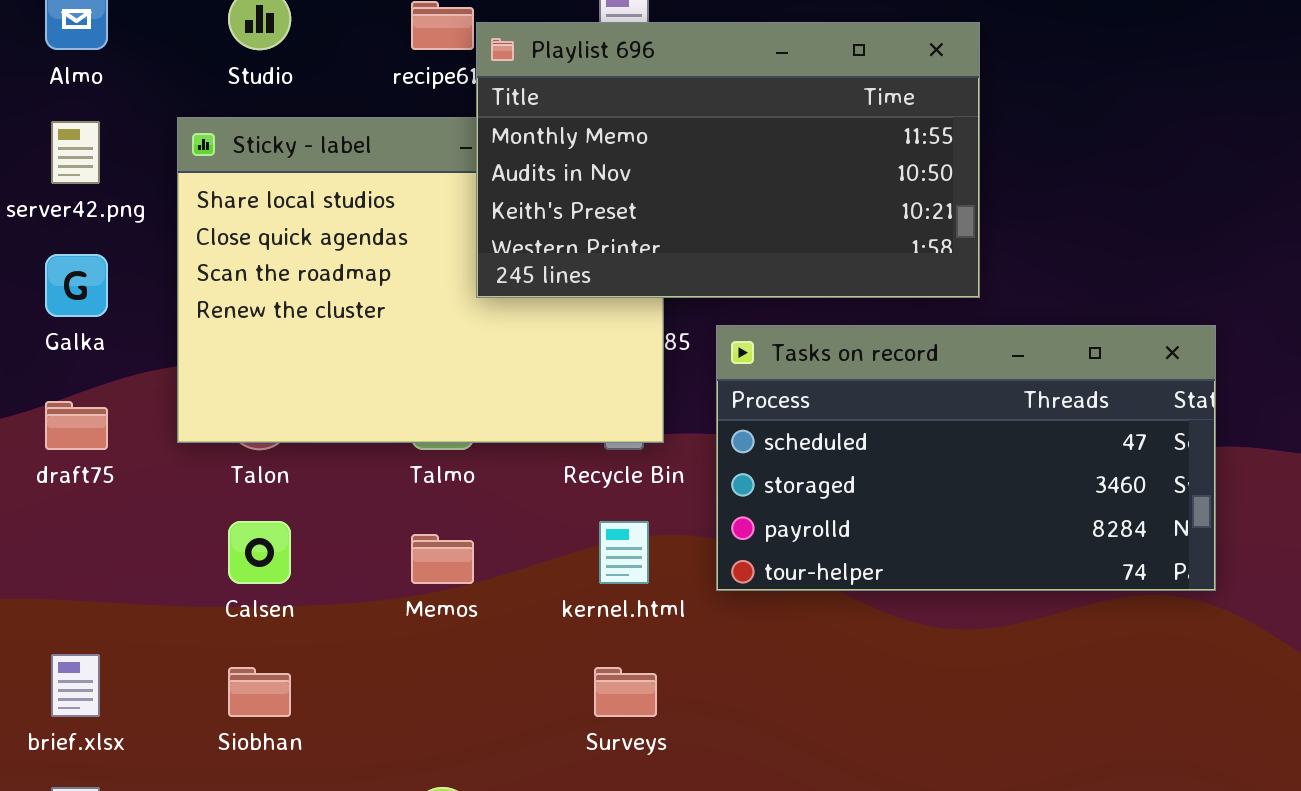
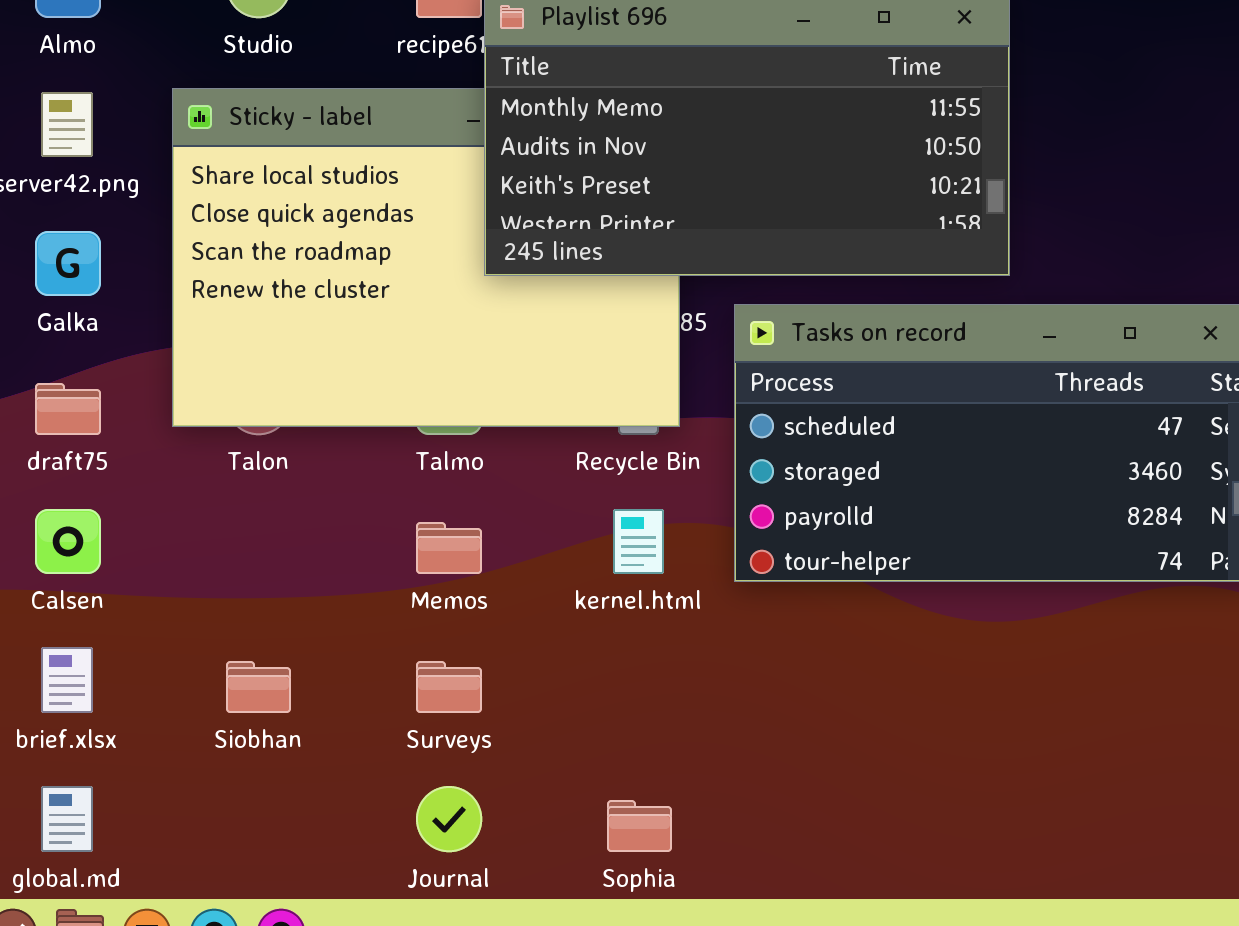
Calsen: [228,521,291,584] -> [35,509,101,574], moved
Surveys: [594,667,657,717] -> [416,661,482,713], moved

